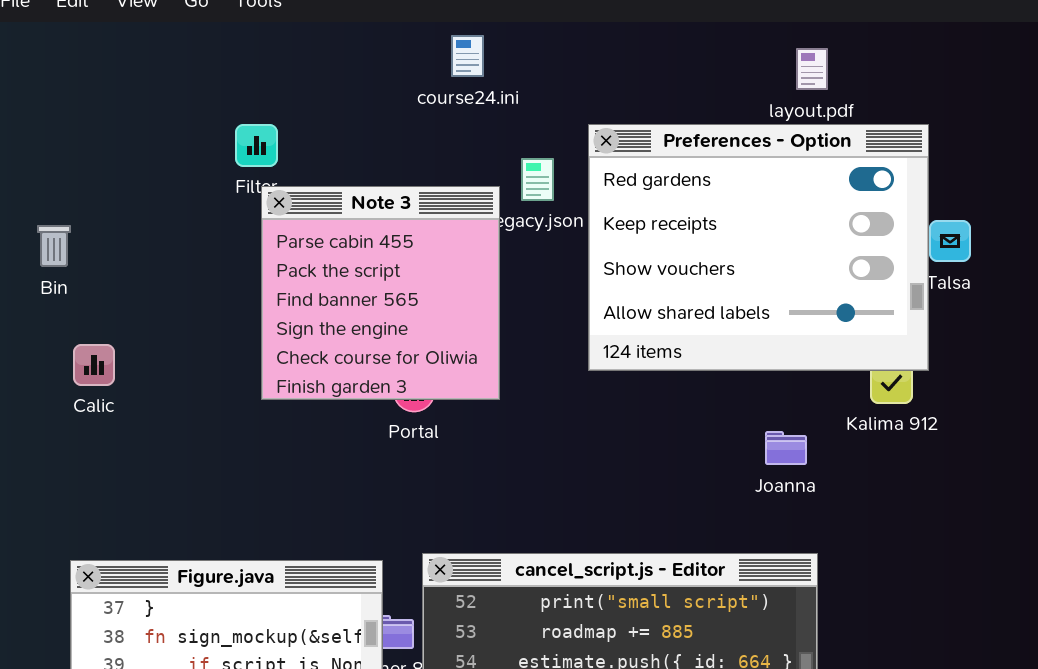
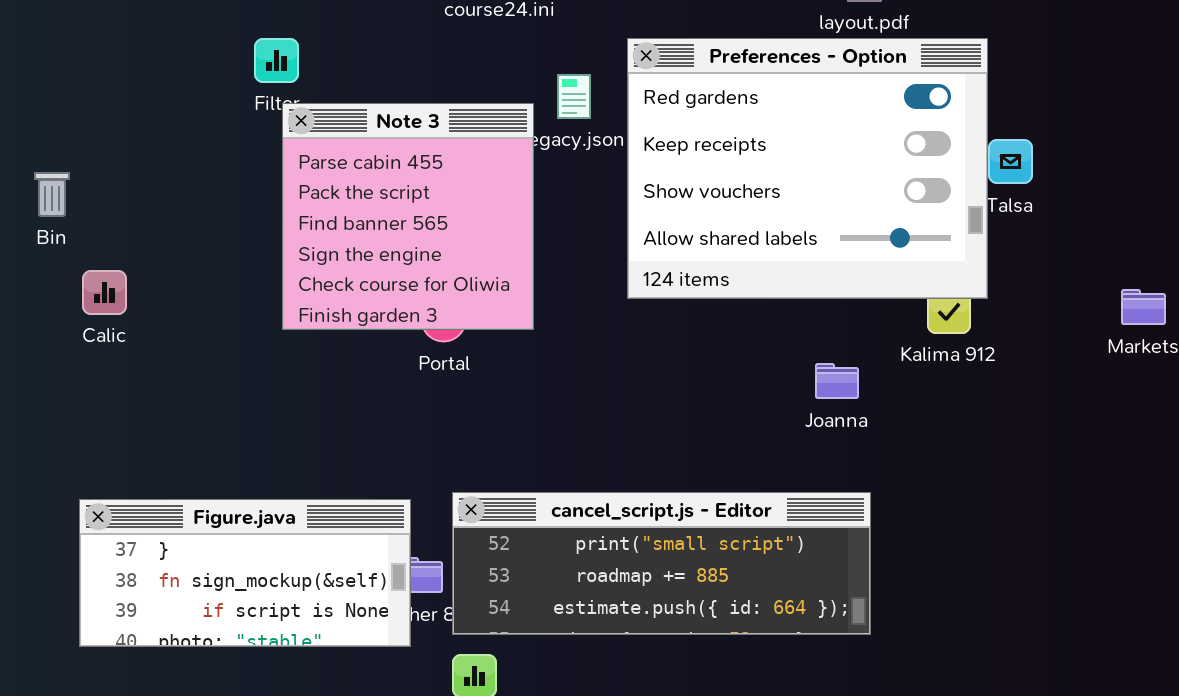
Bin: [37,225,71,267] -> [34,172,70,217], moved

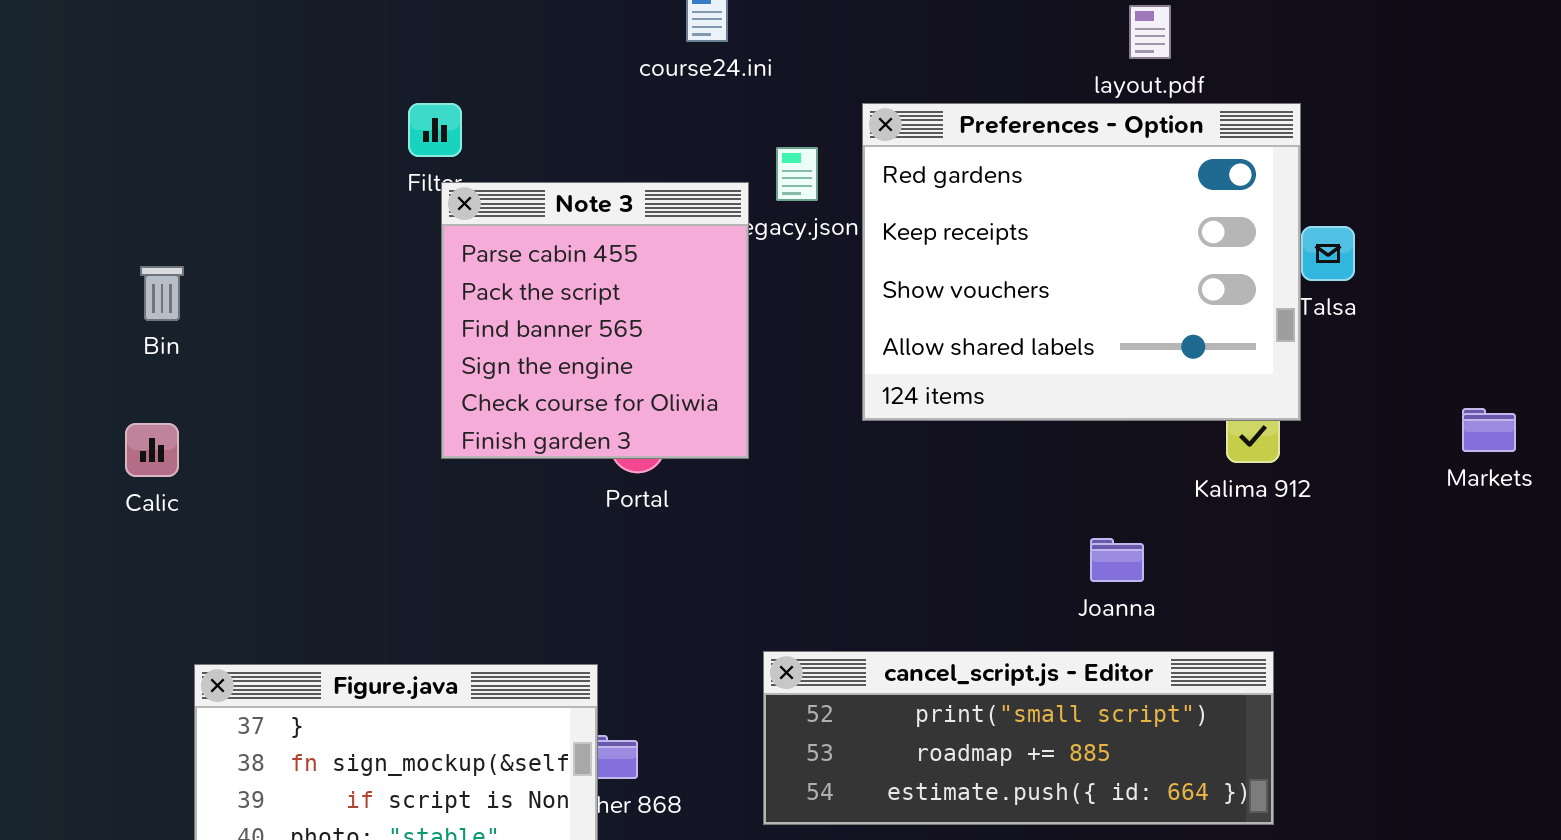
Calic: [82,270,127,315] -> [125,423,179,477], moved
Joanna: [815,363,859,399] -> [1090,538,1144,582], moved
cancel_script.js - Editor: [452,492,871,635] -> [763,651,1274,825], moved

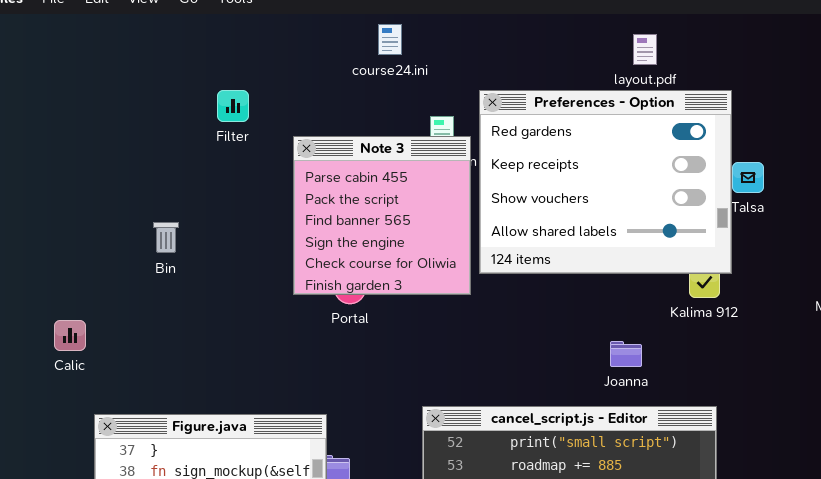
Note 3: [441,182,749,459] -> [293,136,471,295], moved
Bin: [140,266,184,321] -> [153,222,179,253], moved
Calic: [125,423,179,477] -> [54,320,86,351], moved

